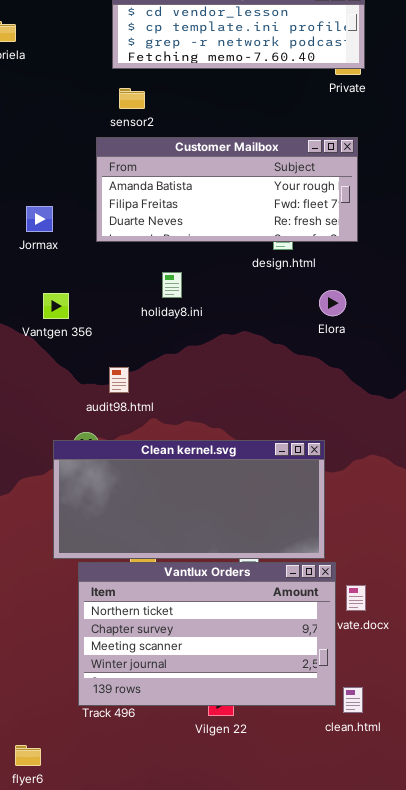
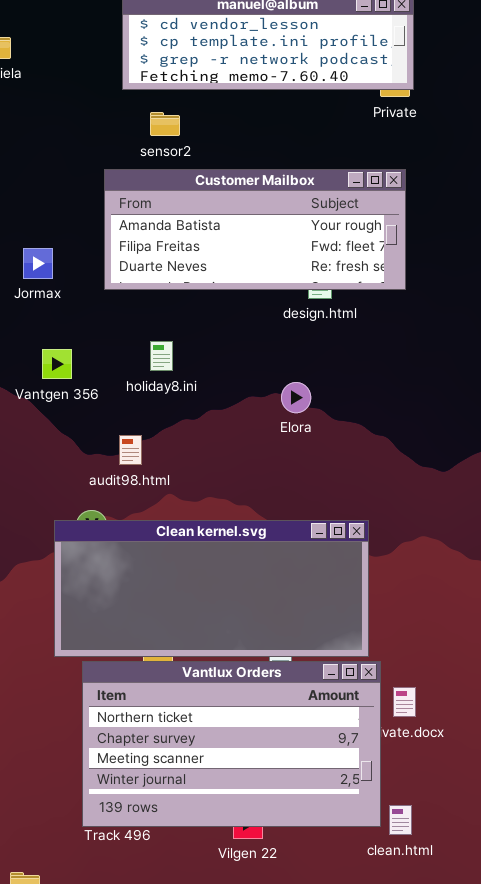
sensor2: [119,88,145,109] -> [150,112,180,136], moved
holiday8.ini: [162,272,182,298] -> [150,341,173,371], moved
Elora: [319,290,346,316] -> [281,382,311,413], moved

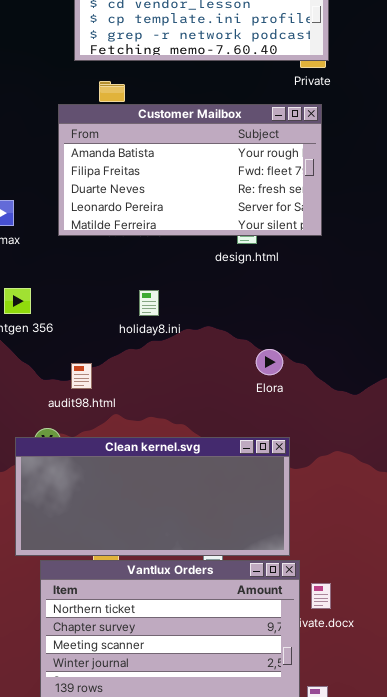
Customer Mailbox: [104,169,406,290] -> [58,104,322,236], resized
holiday8.ini: [150,341,173,371] -> [139,290,159,316], moved
Elora: [281,382,311,413] -> [256,349,283,375], moved

